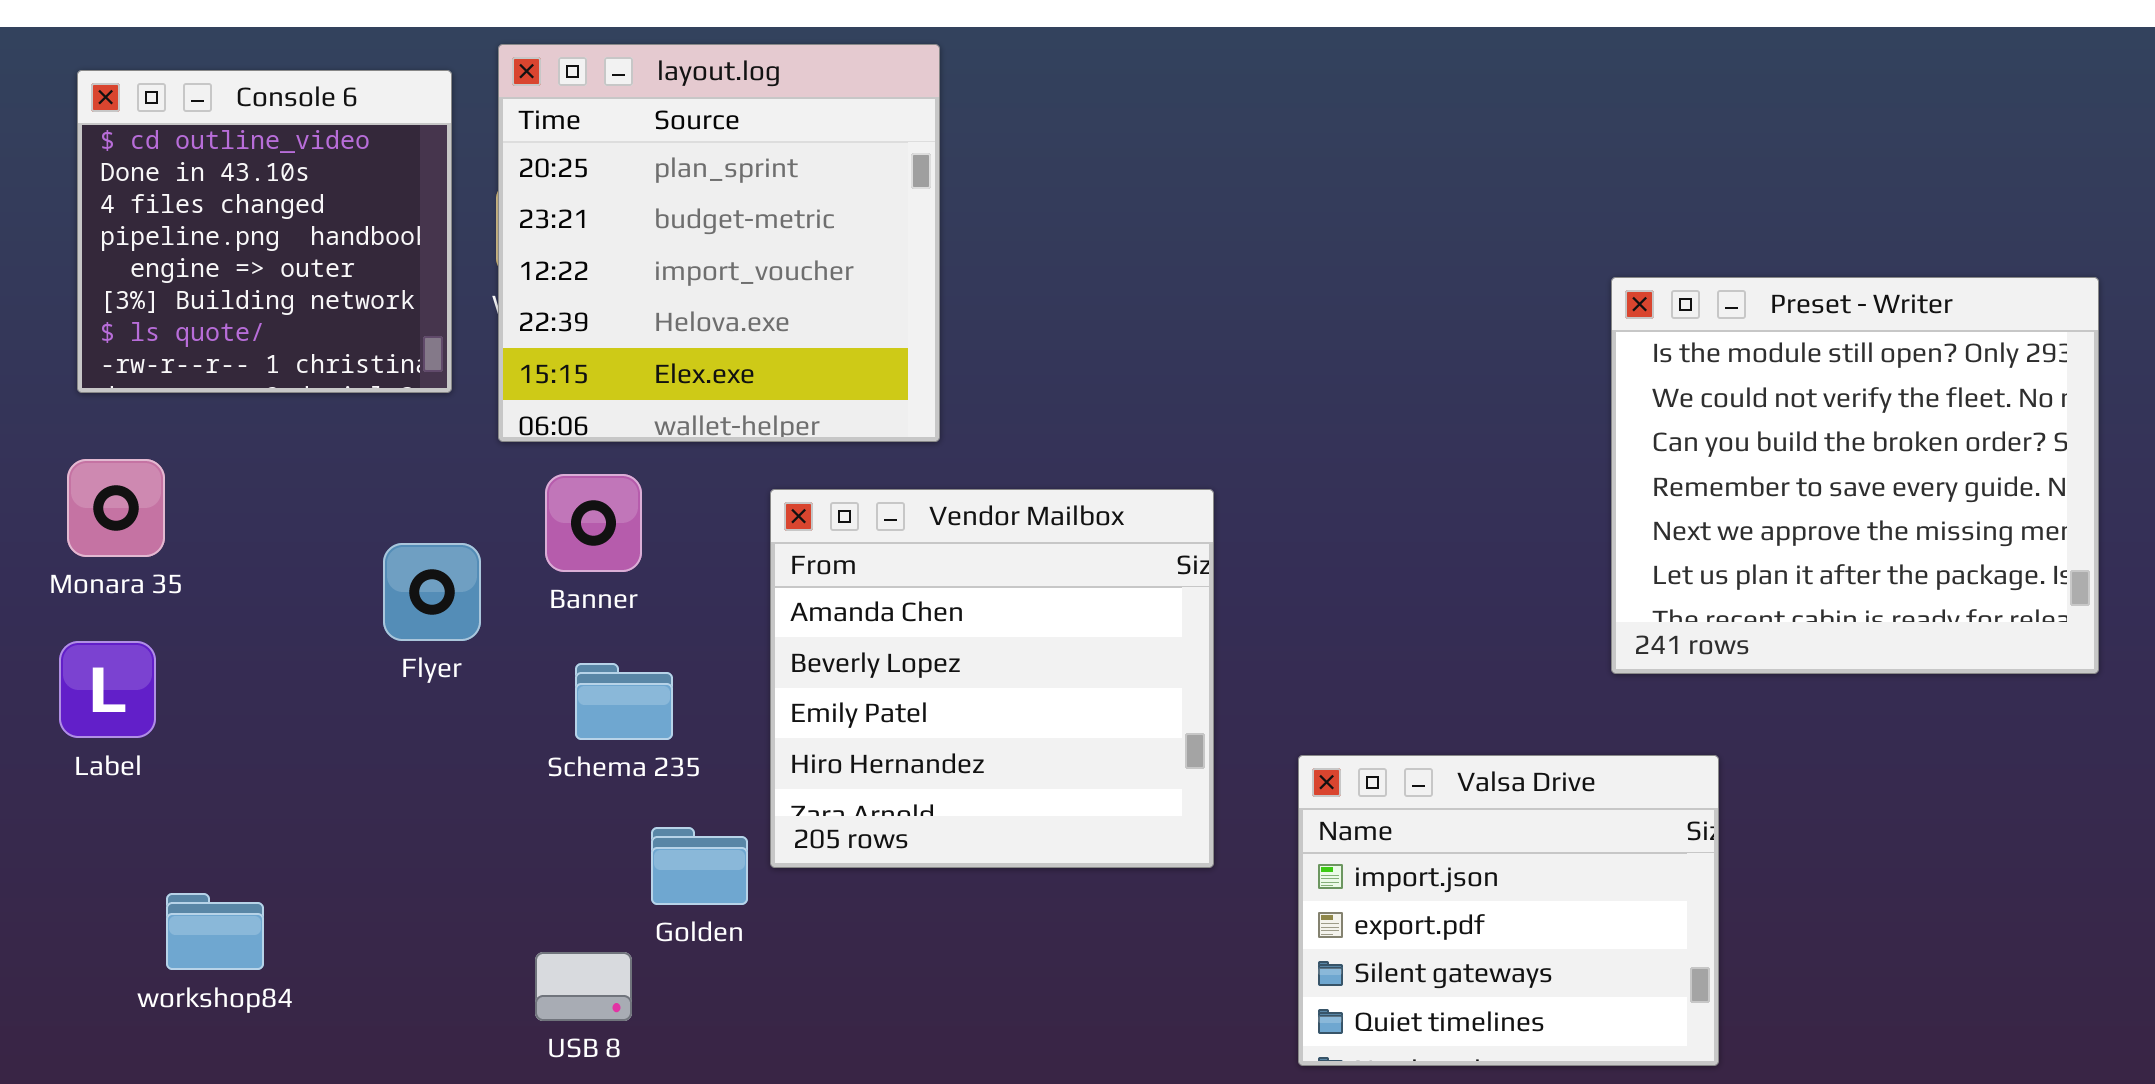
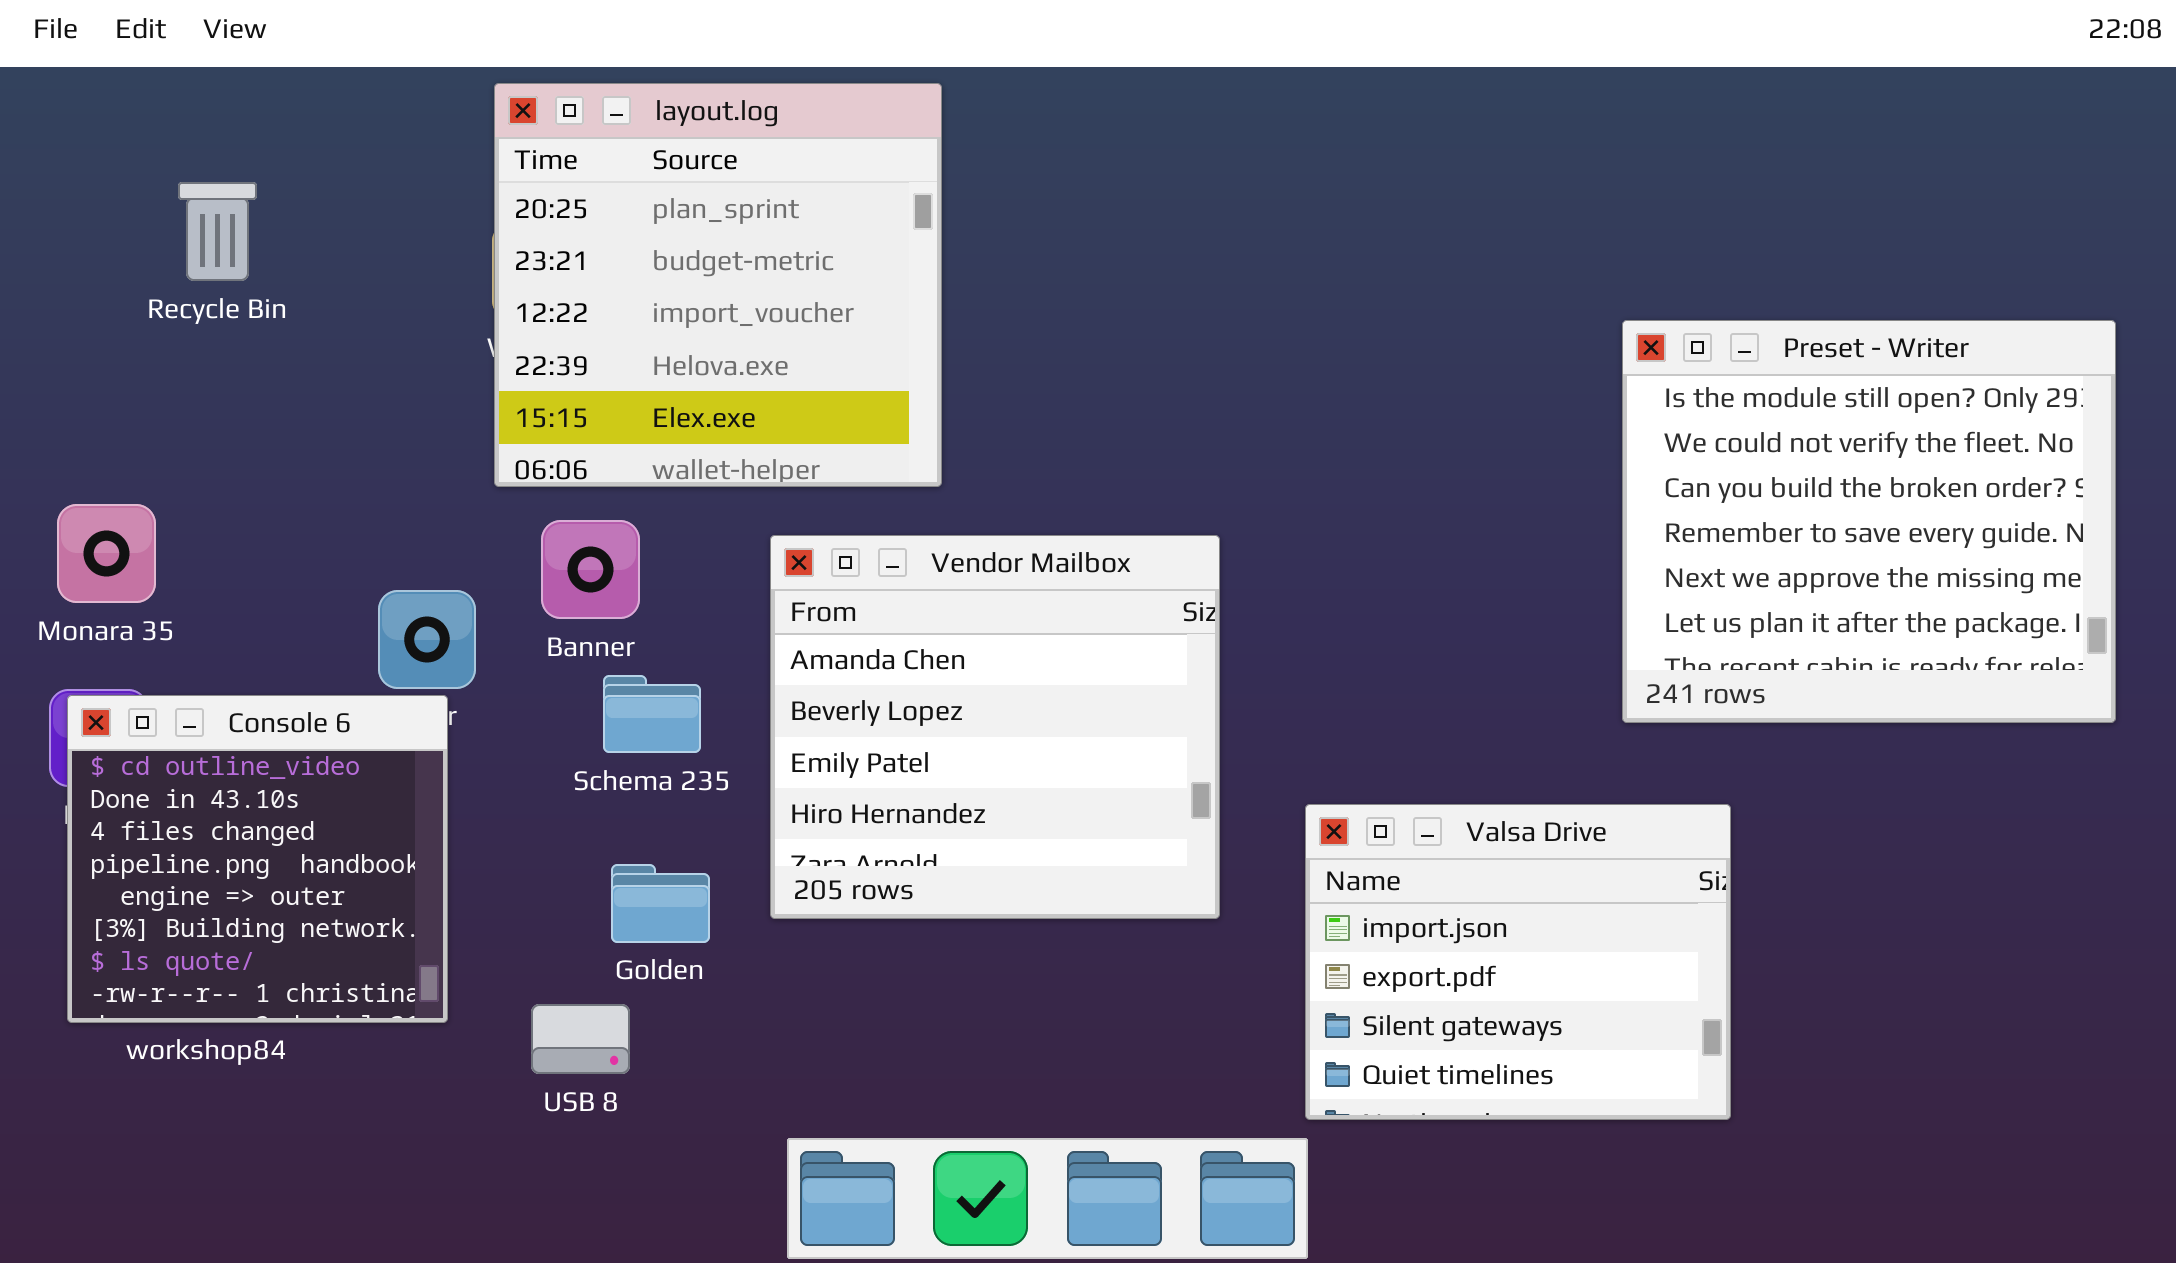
Console 6: [77,70,452,393] -> [67,695,448,1023], moved
Schema 235: [575,663,673,740] -> [603,675,701,753], moved
Golden: [651,827,748,905] -> [611,864,710,943], moved

